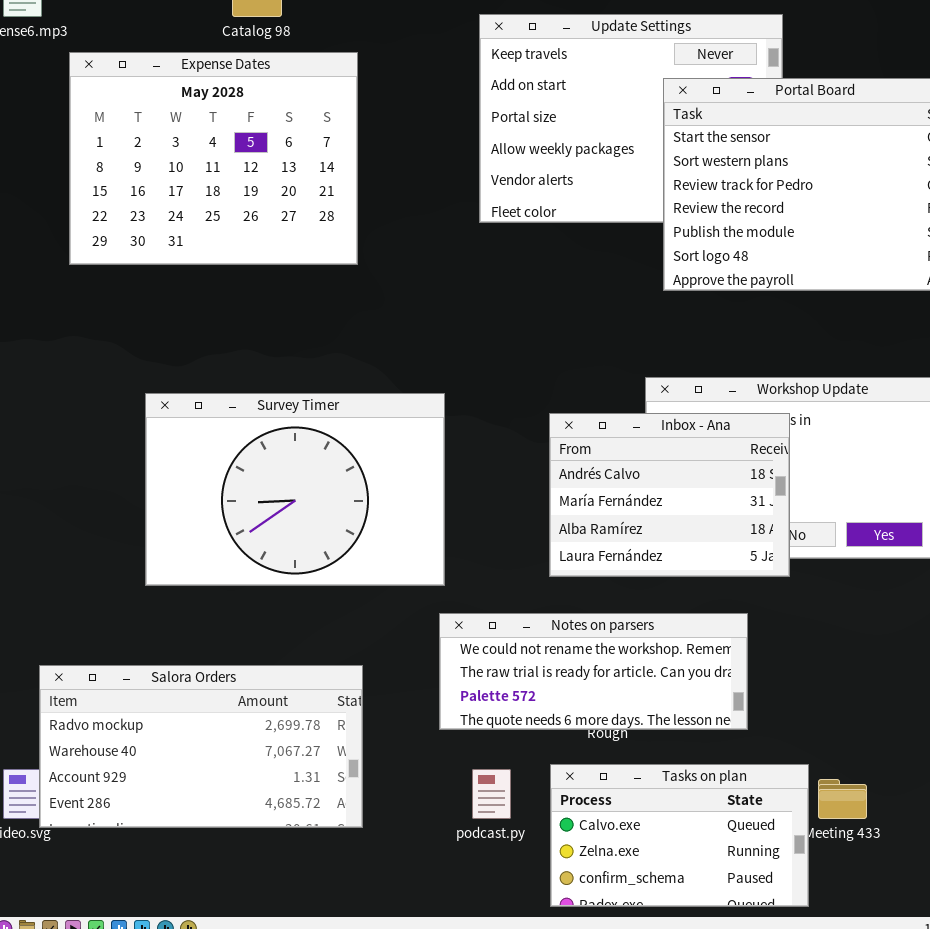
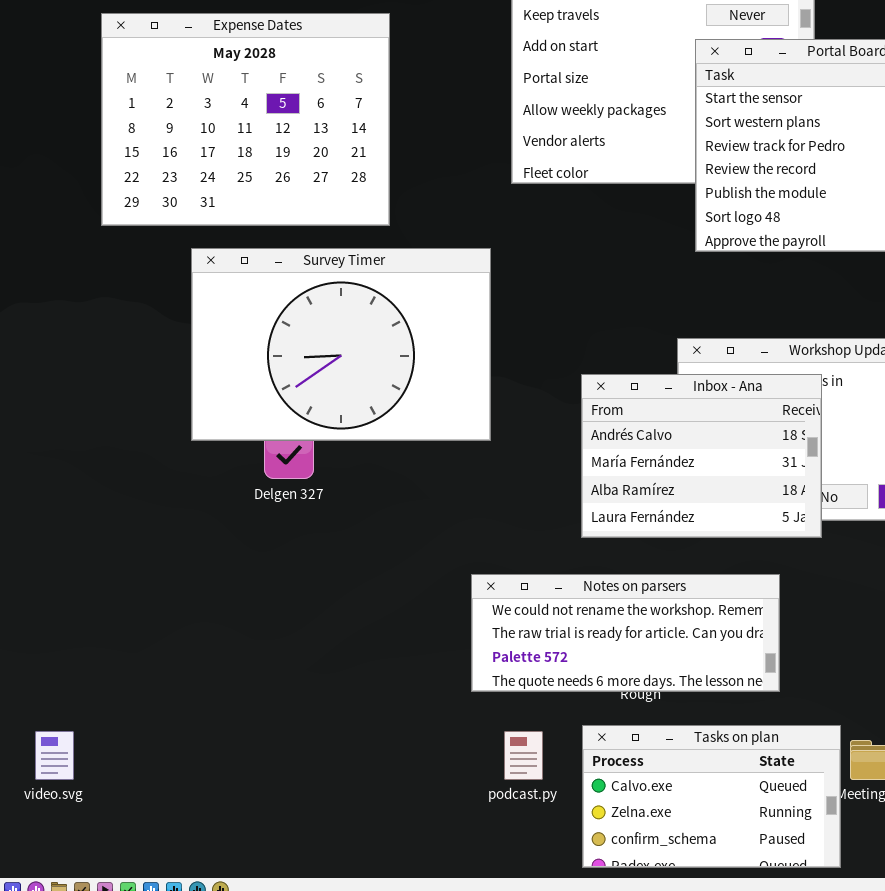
Survey Timer: [145,393,445,586] -> [191,248,491,441], moved
Salora Orders: [39,665,363,828] -> none, closed

